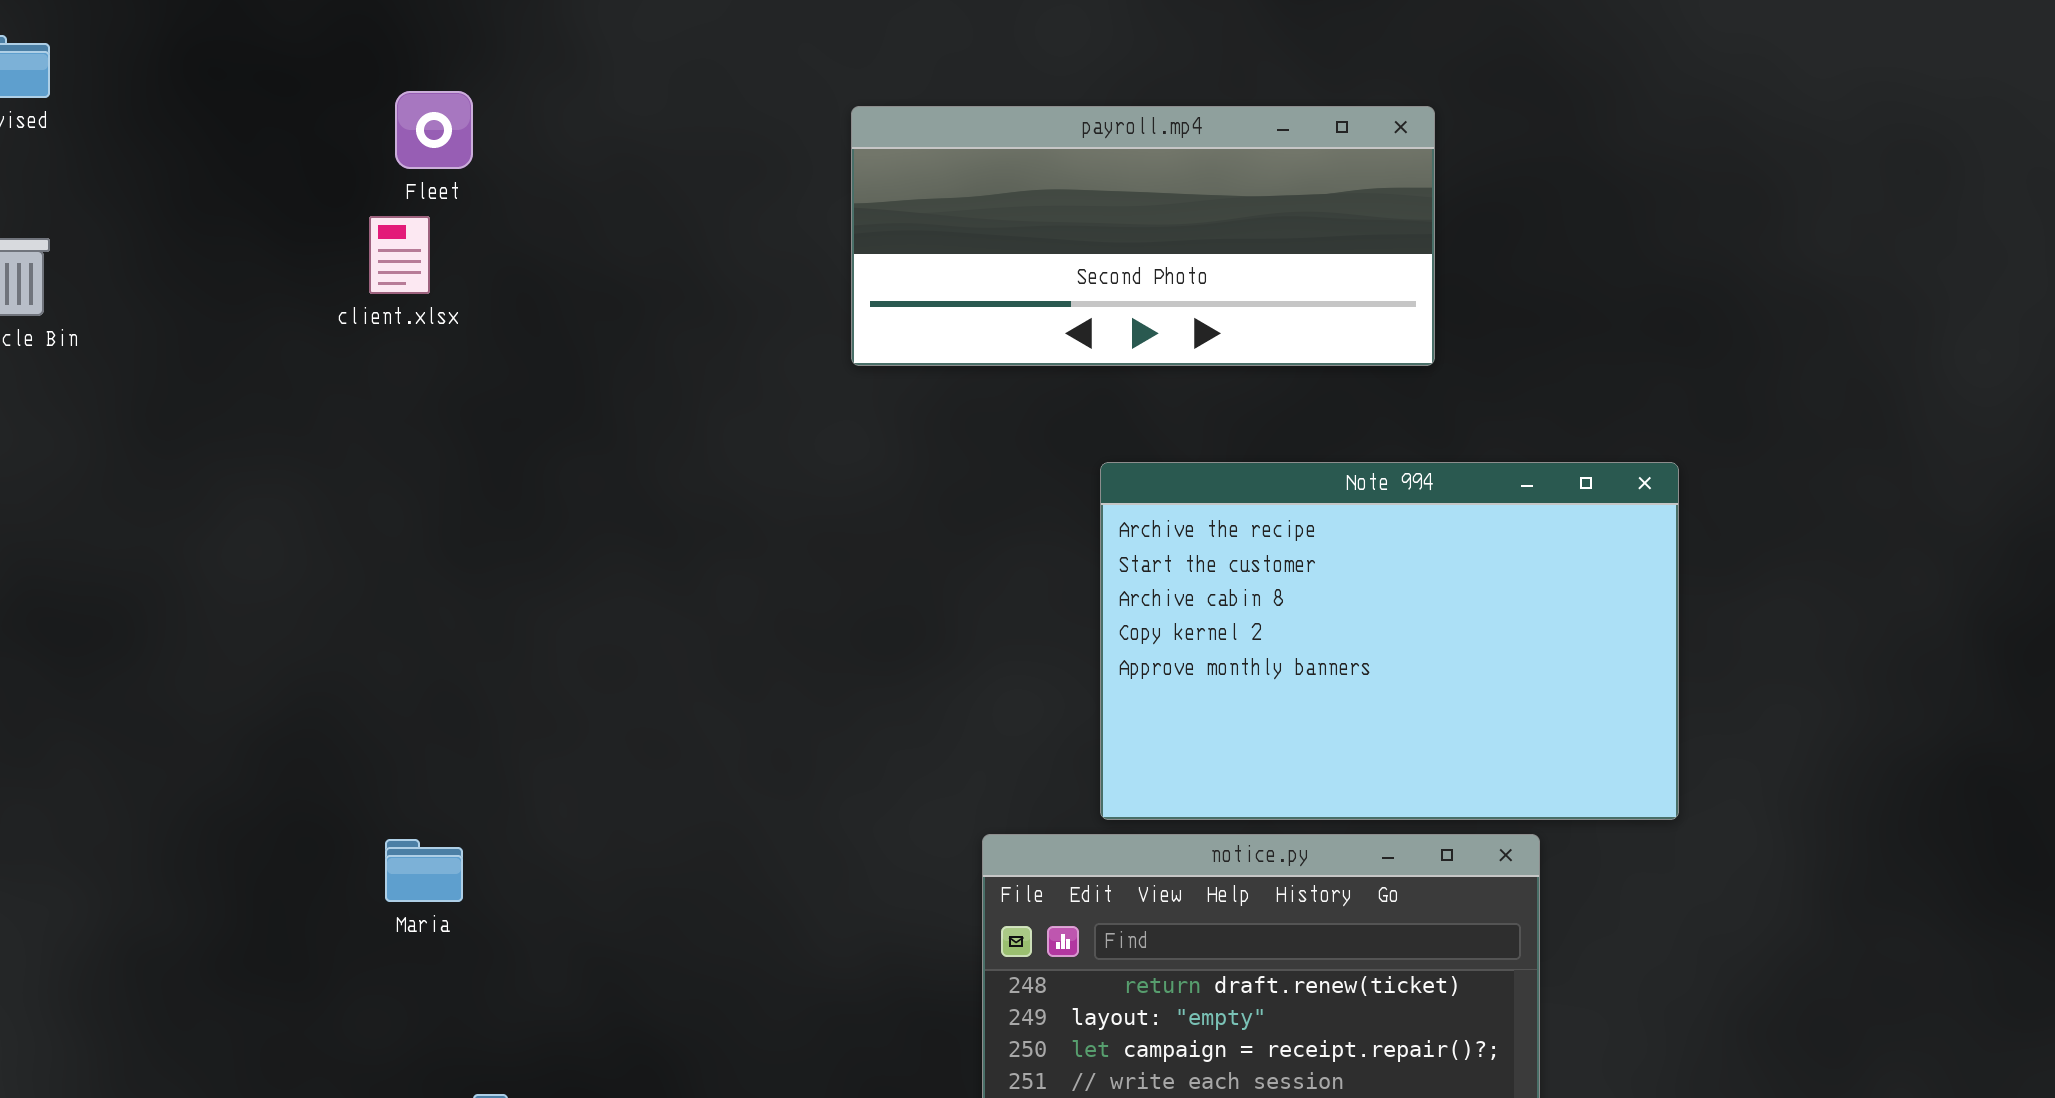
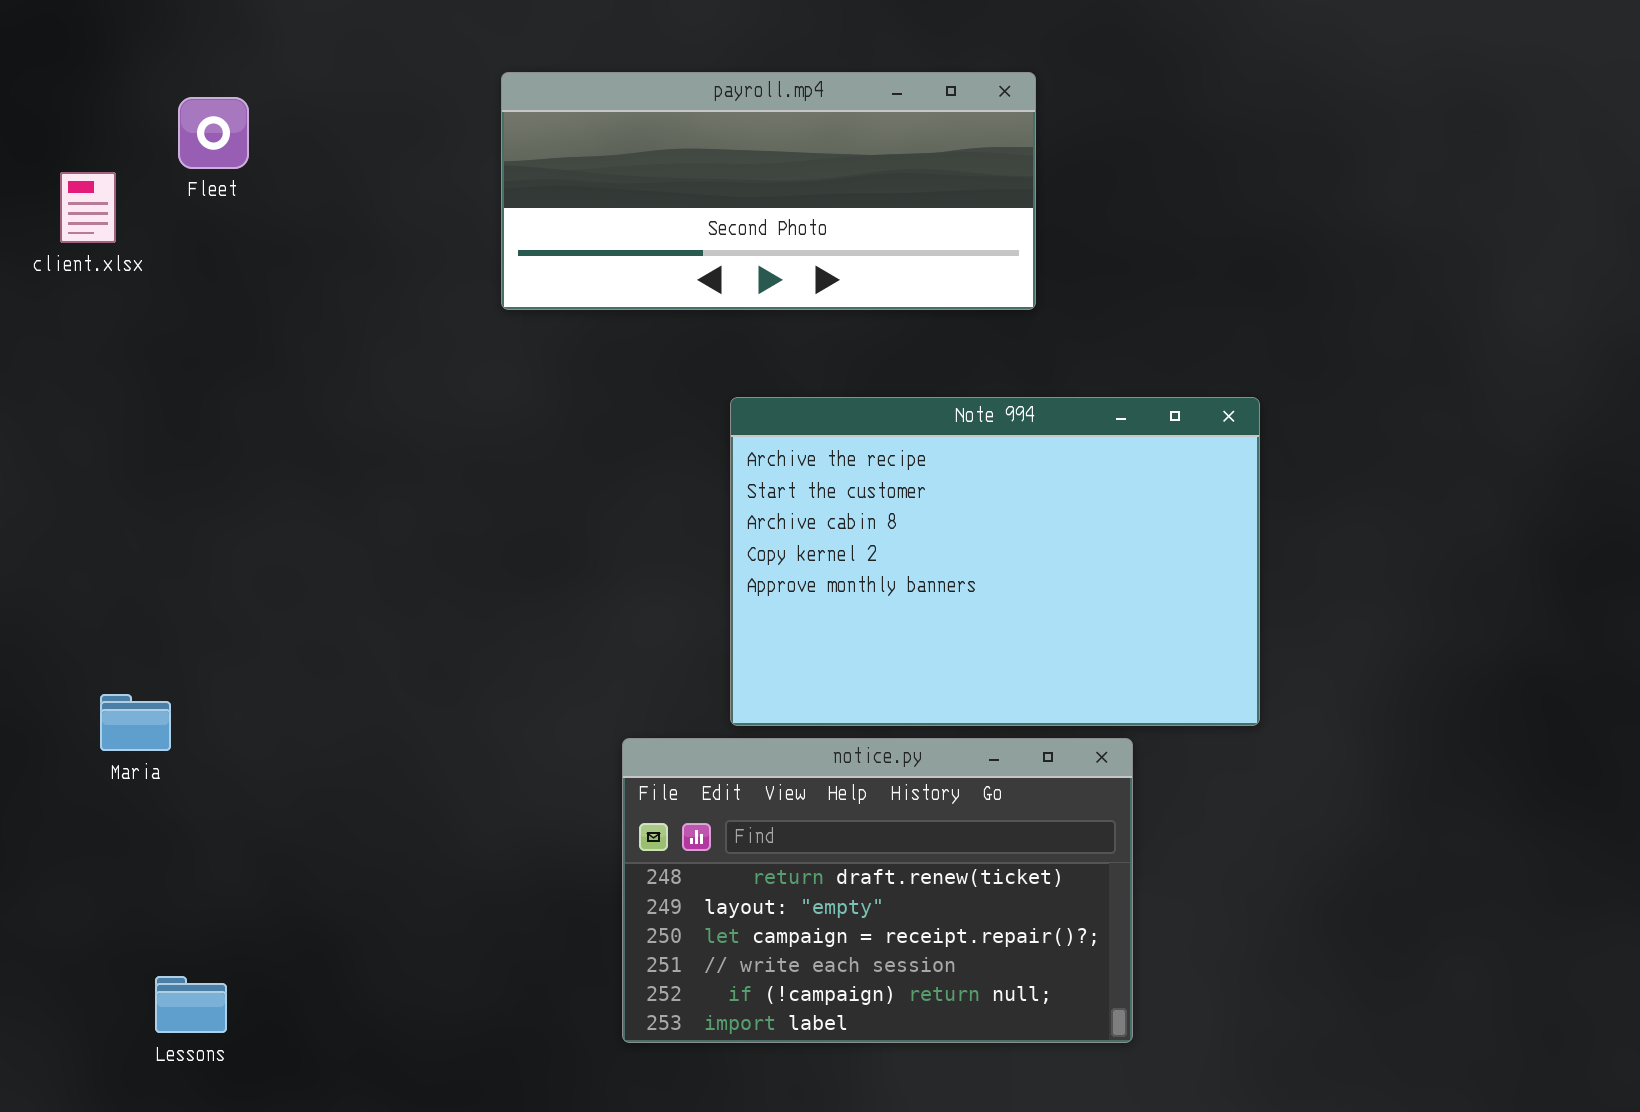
Fleet: [395,91,473,169] -> [178,97,249,169], moved
Maria: [385,839,463,902] -> [100,694,171,751], moved

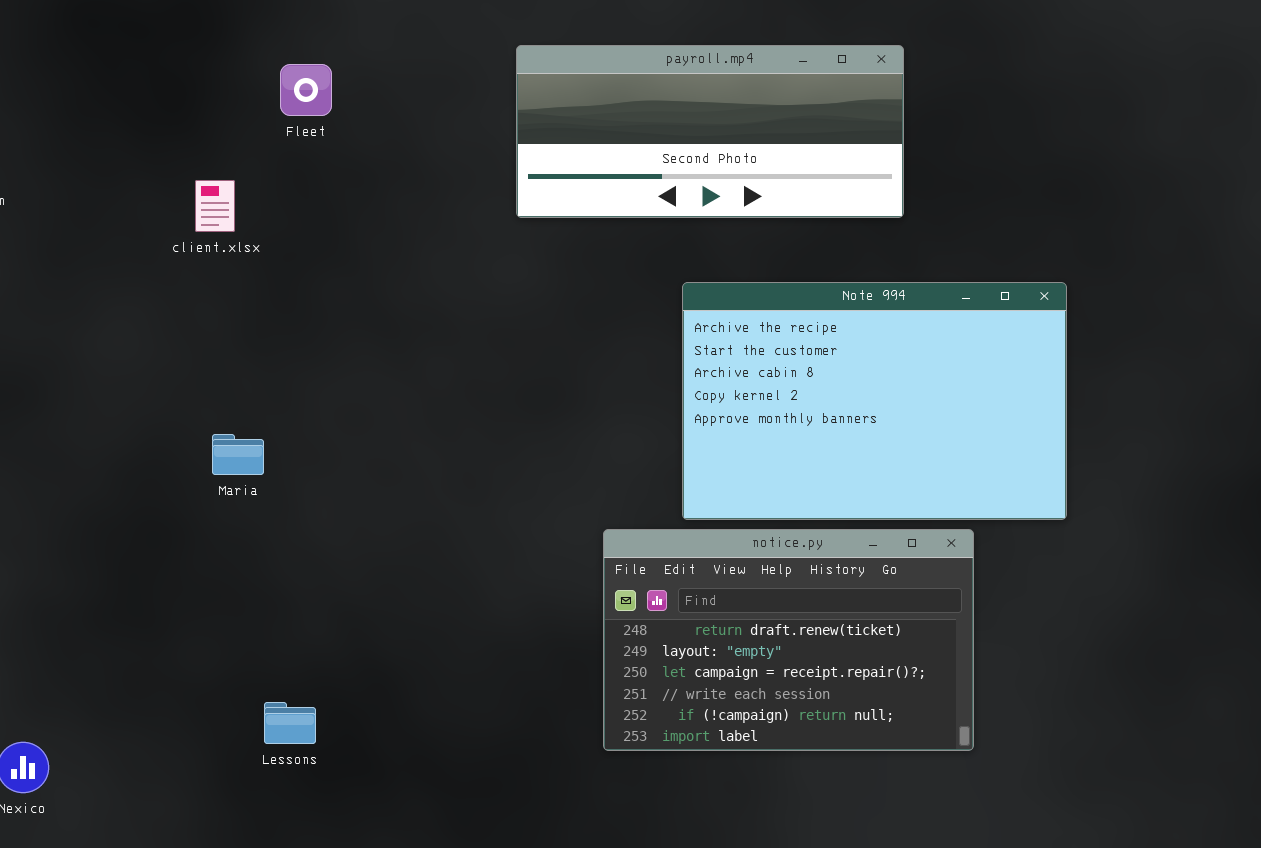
client.xlsx: [60,172,116,243] -> [195,180,235,232], moved
Maria: [100,694,171,751] -> [212,434,264,475], moved

